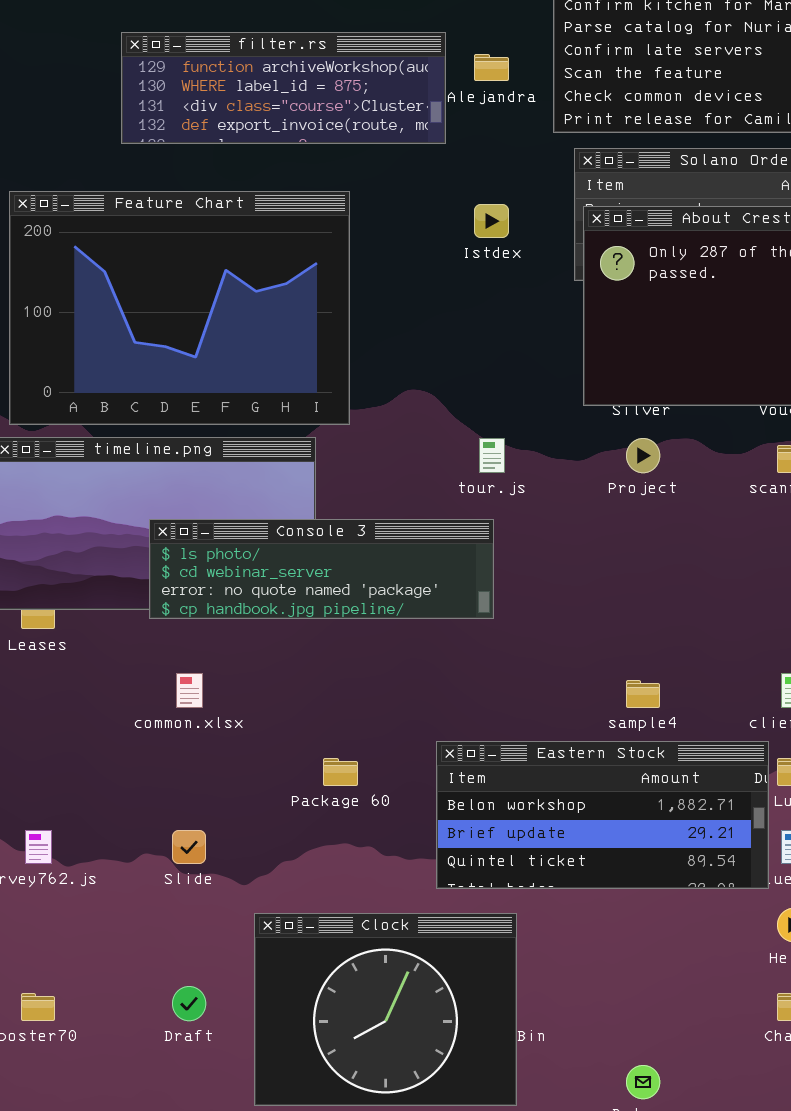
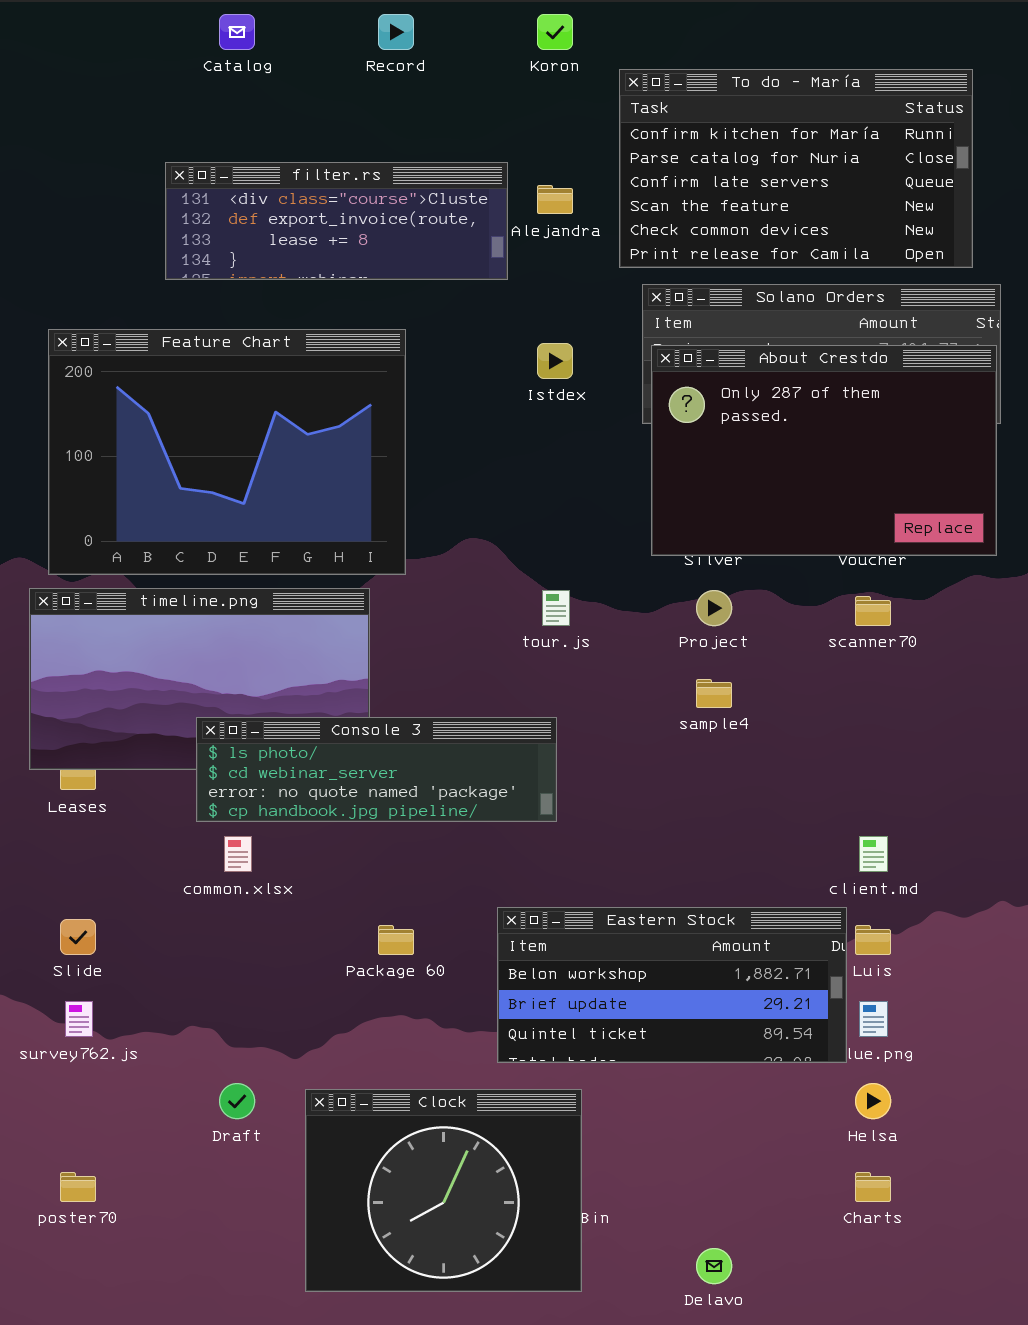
filter.rs: [121,32,446,144] -> [165,162,508,280], scrolled down 2 rows
Console 3: [149,519,494,619] -> [196,717,557,822], moved
sample4: [626,680,660,708] -> [696,679,732,708], moved
Slide: [172,830,206,864] -> [60,919,96,955], moved
Draft: [172,986,206,1021] -> [219,1083,255,1119], moved

